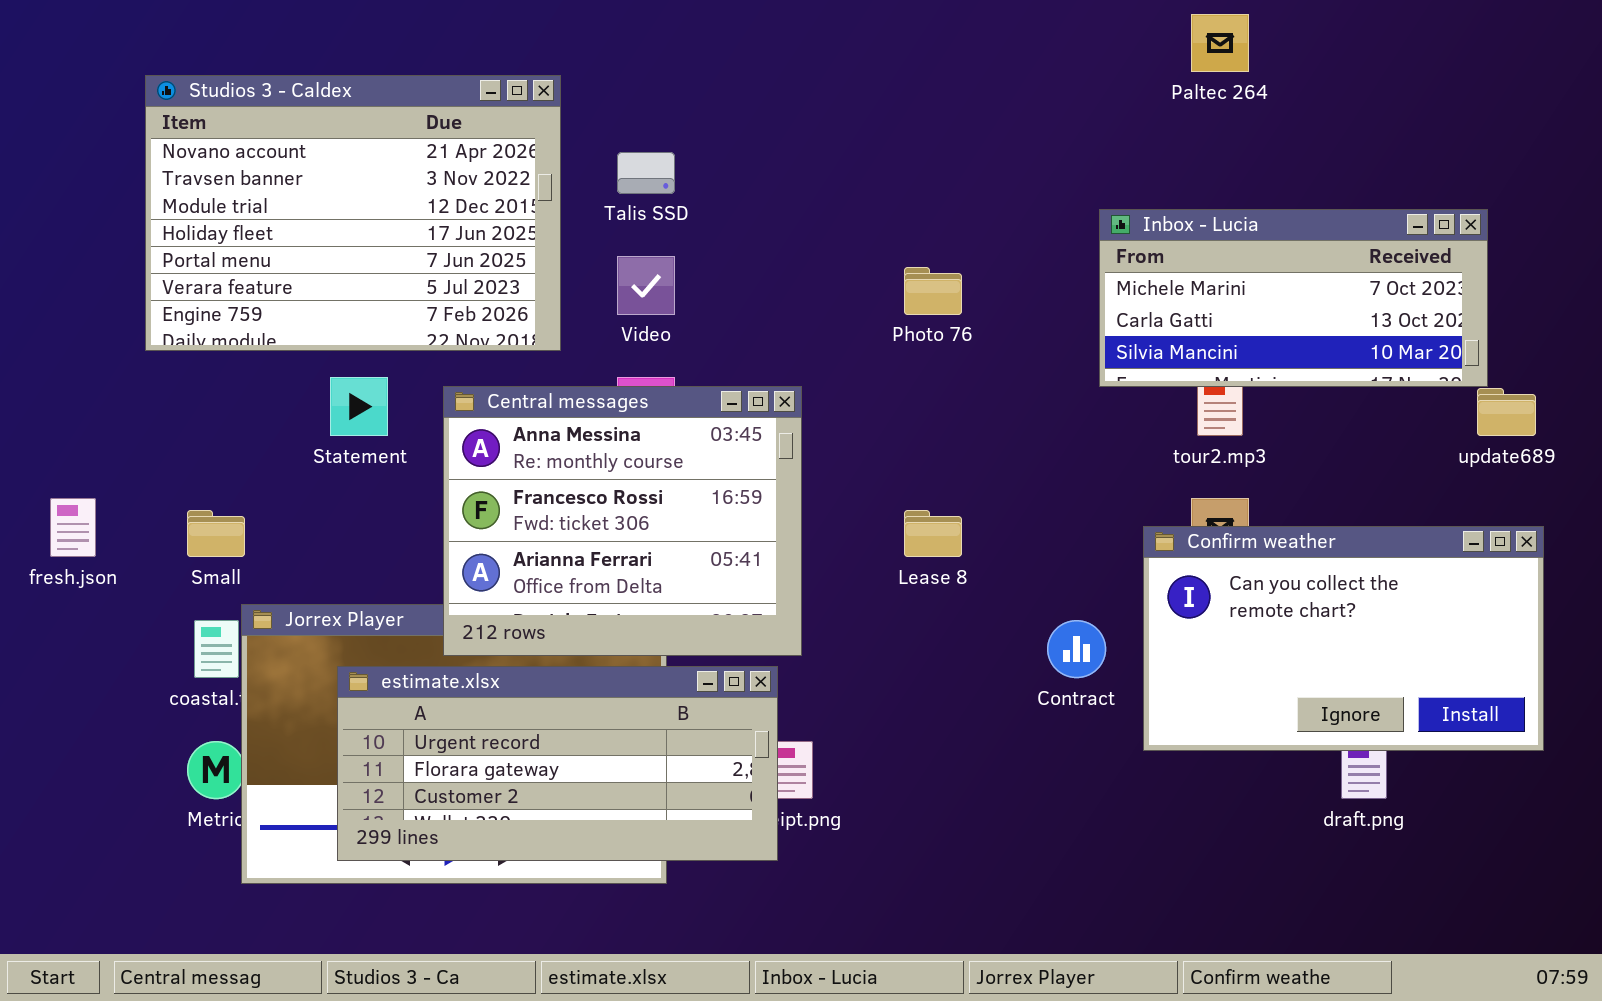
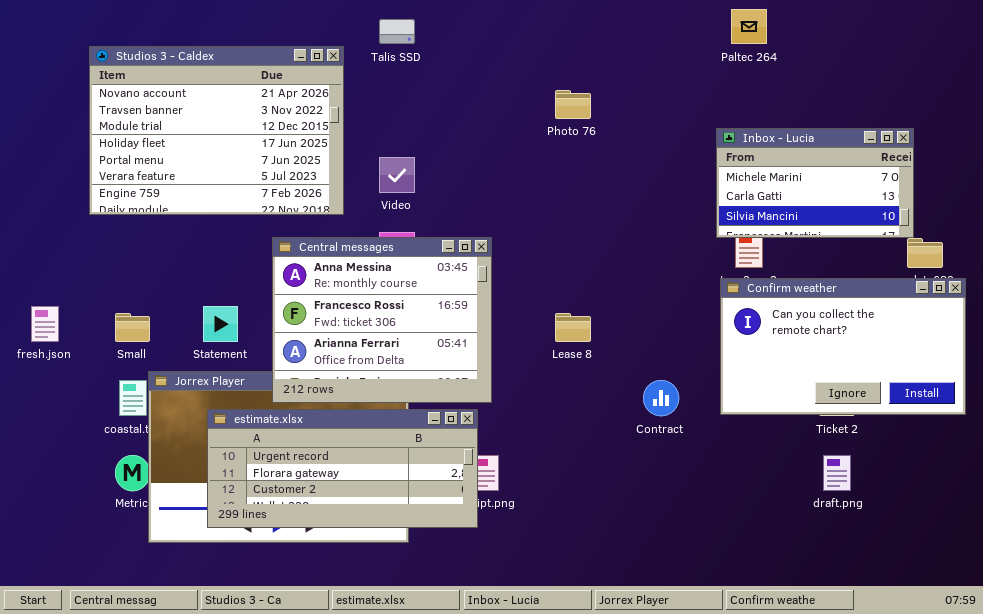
Talis SSD: [617,152,675,194] -> [379,19,415,44], moved
Inbox - Lucia: [1099,209,1488,387] -> [716,128,914,238], resized
Photo 76: [904,267,962,315] -> [555,90,591,119], moved
Statement: [330,377,388,436] -> [203,306,238,342], moved
Confirm weather: [1143,526,1544,751] -> [720,278,966,415], moved

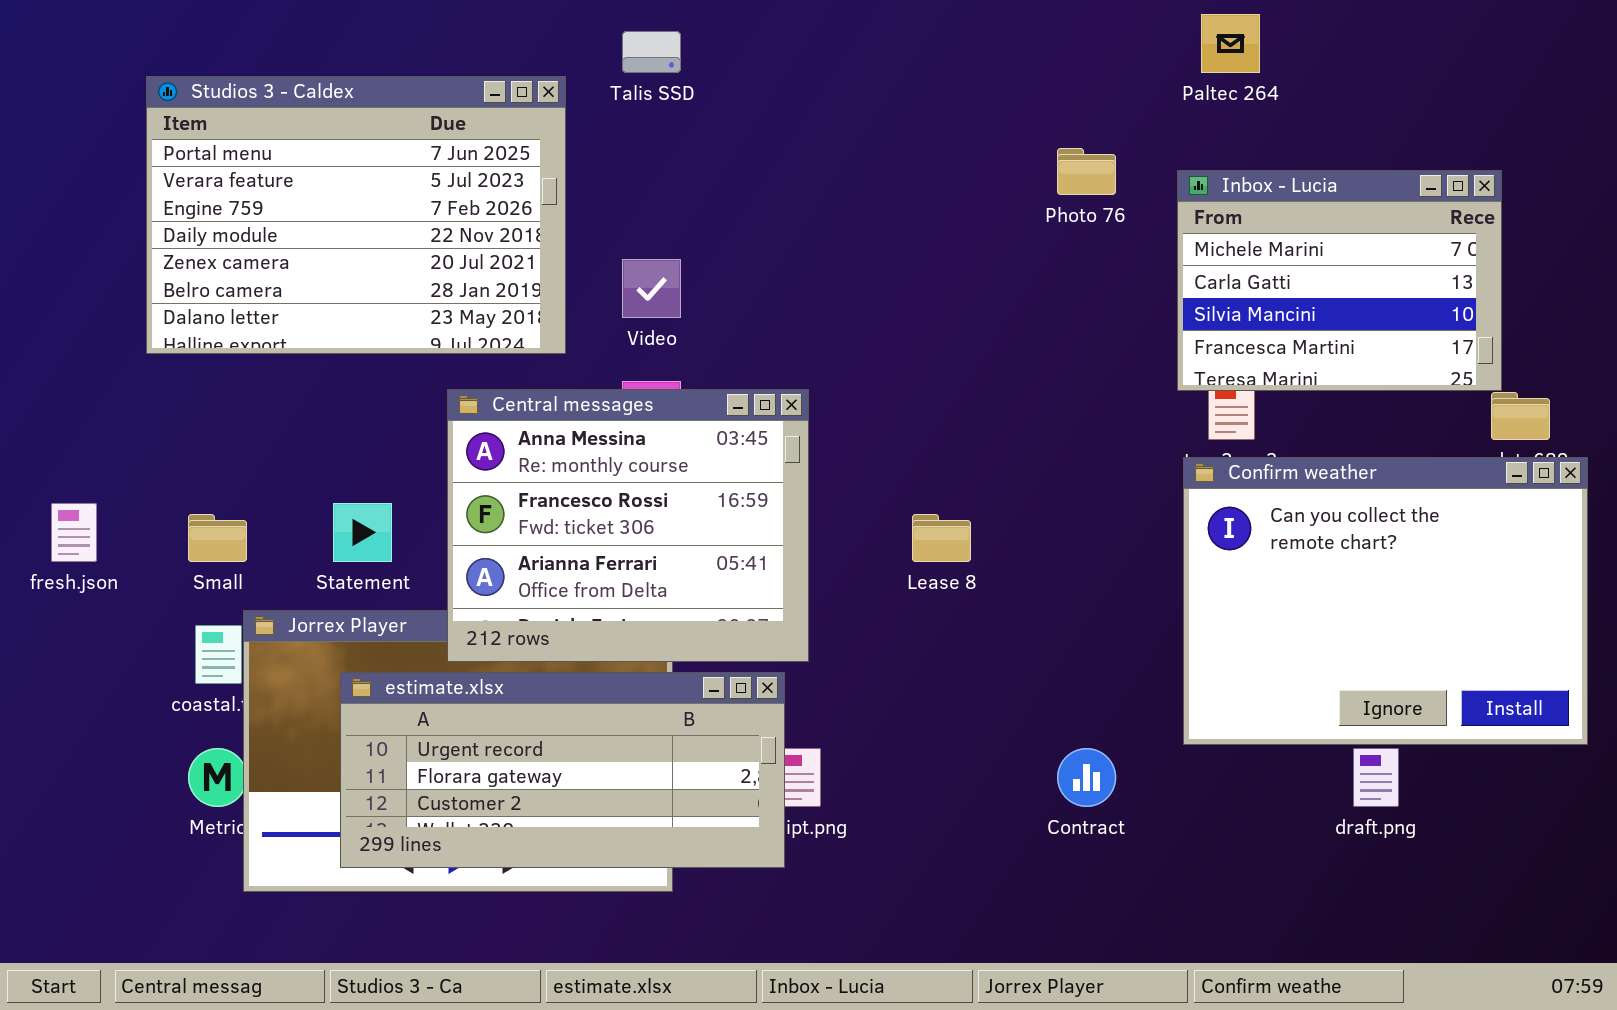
Studios 3 - Caldex: [89,46,344,215] -> [146,76,566,354], scrolled down 4 rows
Photo 76: [555,90,591,119] -> [1057,148,1116,195], moved
Inbox - Lucia: [716,128,914,238] -> [1177,170,1502,391], resized
Confirm weather: [720,278,966,415] -> [1183,457,1588,745], resized
Contract: [643,380,679,416] -> [1057,748,1116,807], moved

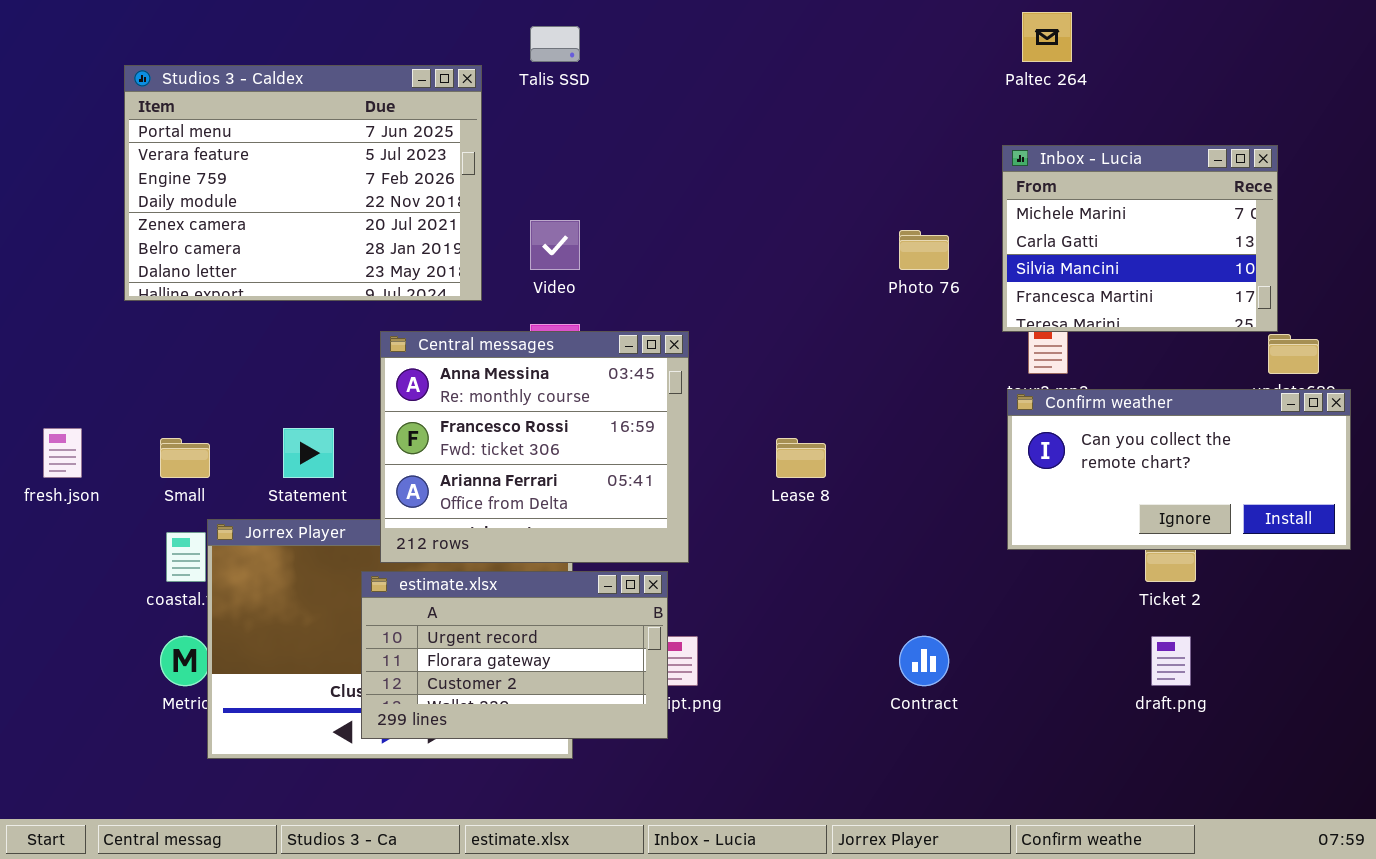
Photo 76: [1057,148,1116,195] -> [899,230,949,270], moved
Confirm weather: [1183,457,1588,745] -> [1007,389,1351,550], resized
estimate.xlsx: [340,672,785,868] -> [361,571,668,739], resized

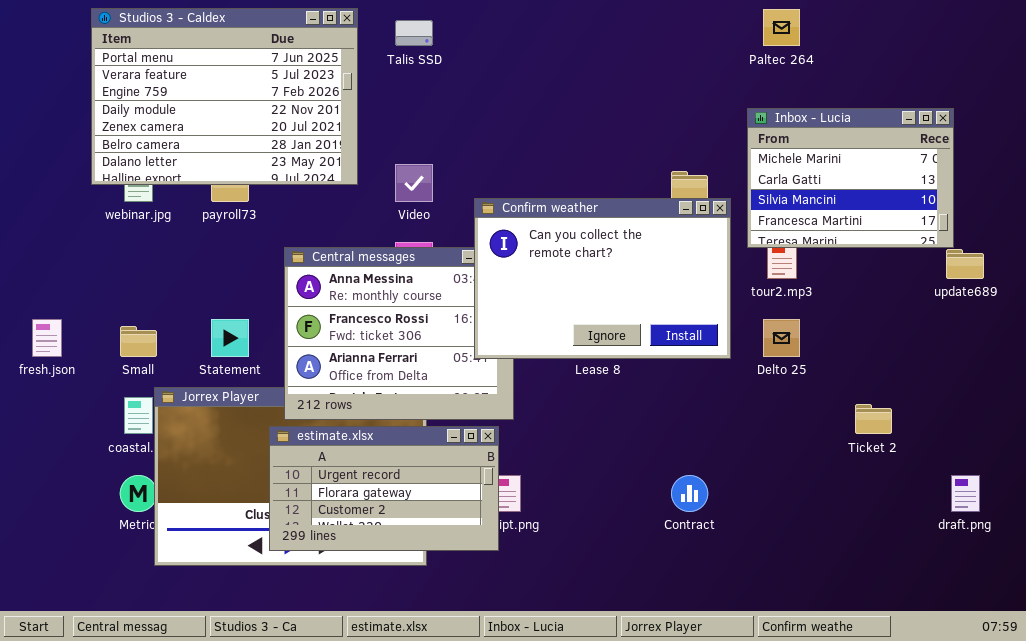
Studios 3 - Caldex: [124,65,482,301] -> [91,8,358,185], moved
Confirm weather: [1007,389,1351,550] -> [474,198,731,359], moved, resized
draft.png: [1151,636,1191,686] -> [951,475,980,512], moved

